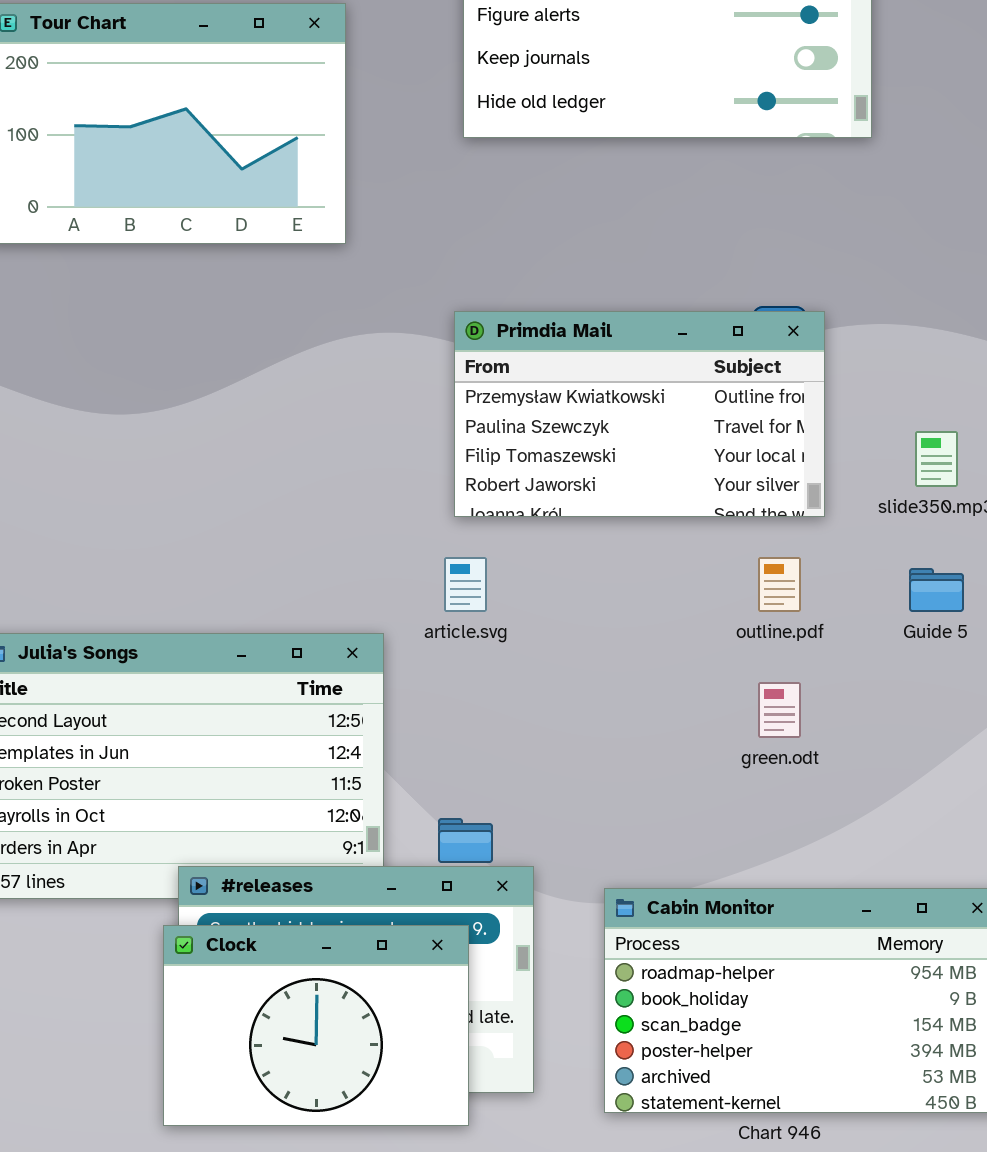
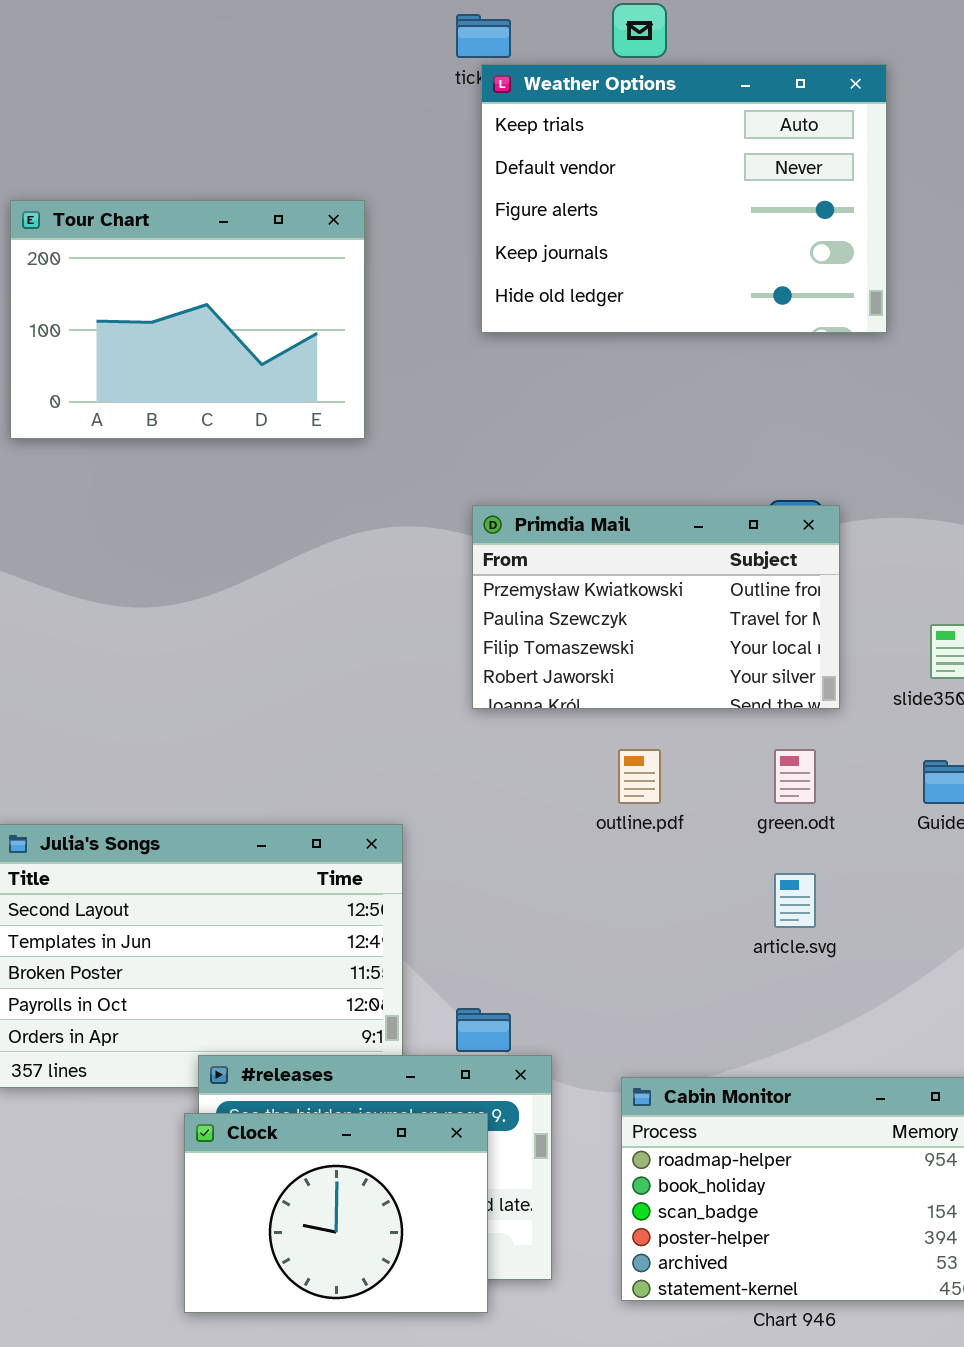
article.svg: [444,557,487,612] -> [774,873,816,928], moved
outline.pdf: [758,557,801,612] -> [618,749,661,804], moved
green.odt: [758,682,801,738] -> [774,749,816,804], moved

